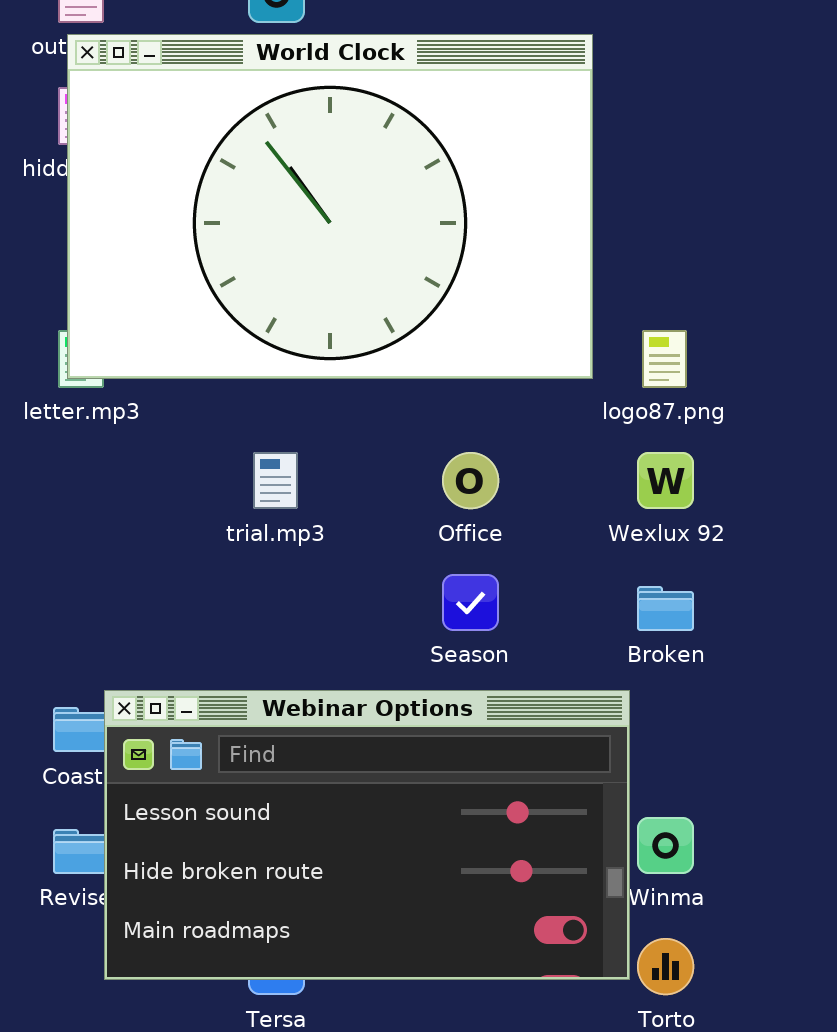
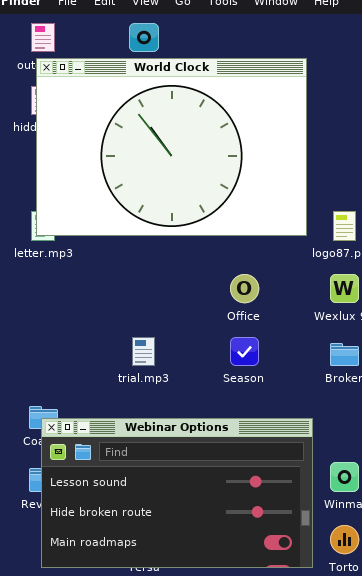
trial.mp3: [253,452,298,509] -> [132,337,155,366], moved
Webinar Options: [104,690,630,980] -> [41,418,313,568], moved

